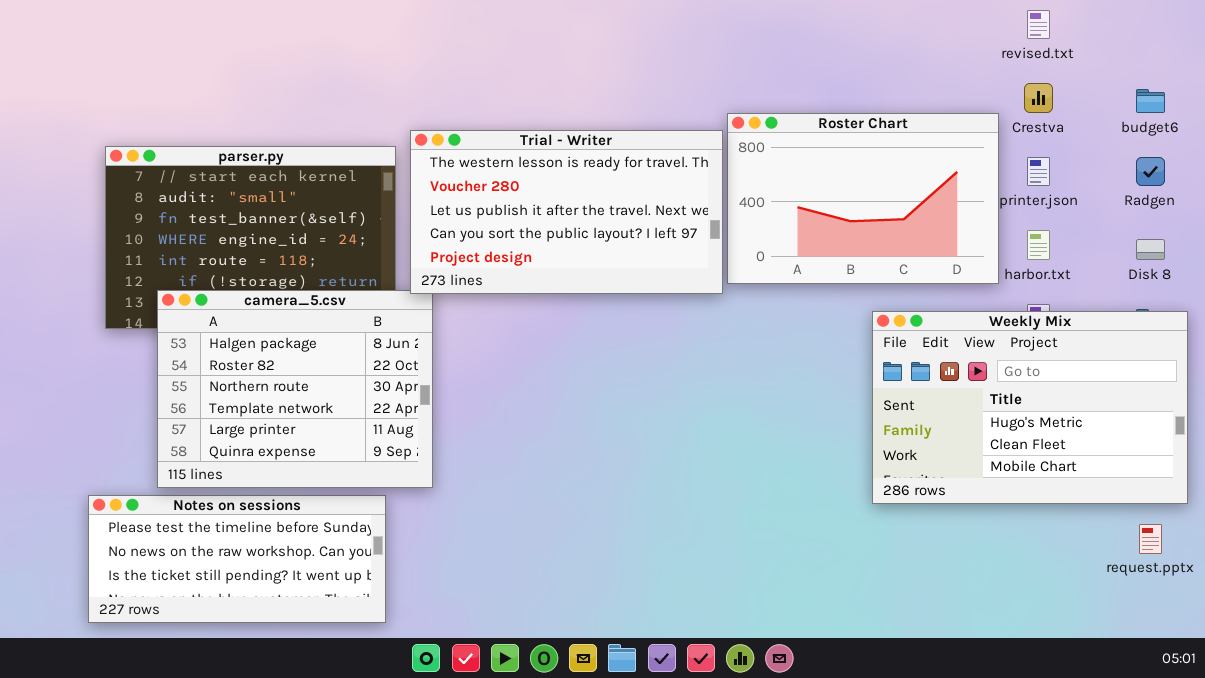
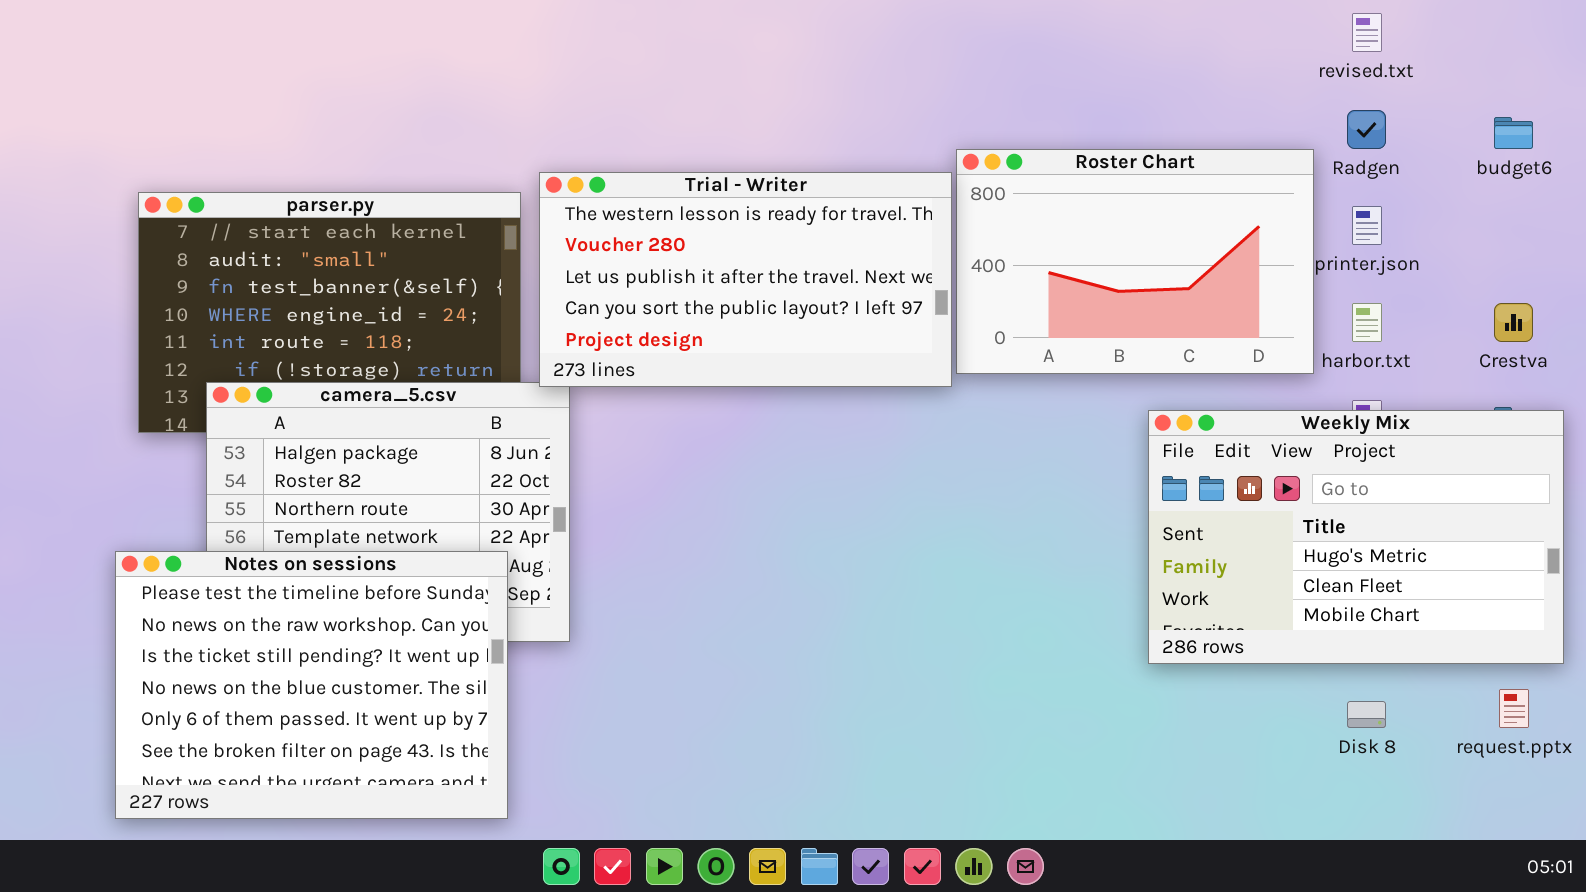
Crestva: [1024,83,1053,113] -> [1494,303,1533,342], moved
Radgen: [1136,157,1165,186] -> [1347,110,1386,149], moved
Disk 8: [1136,239,1165,260] -> [1347,701,1386,728], moved
Notes on sessions: [88,495,386,623] -> [115,551,508,819], resized

